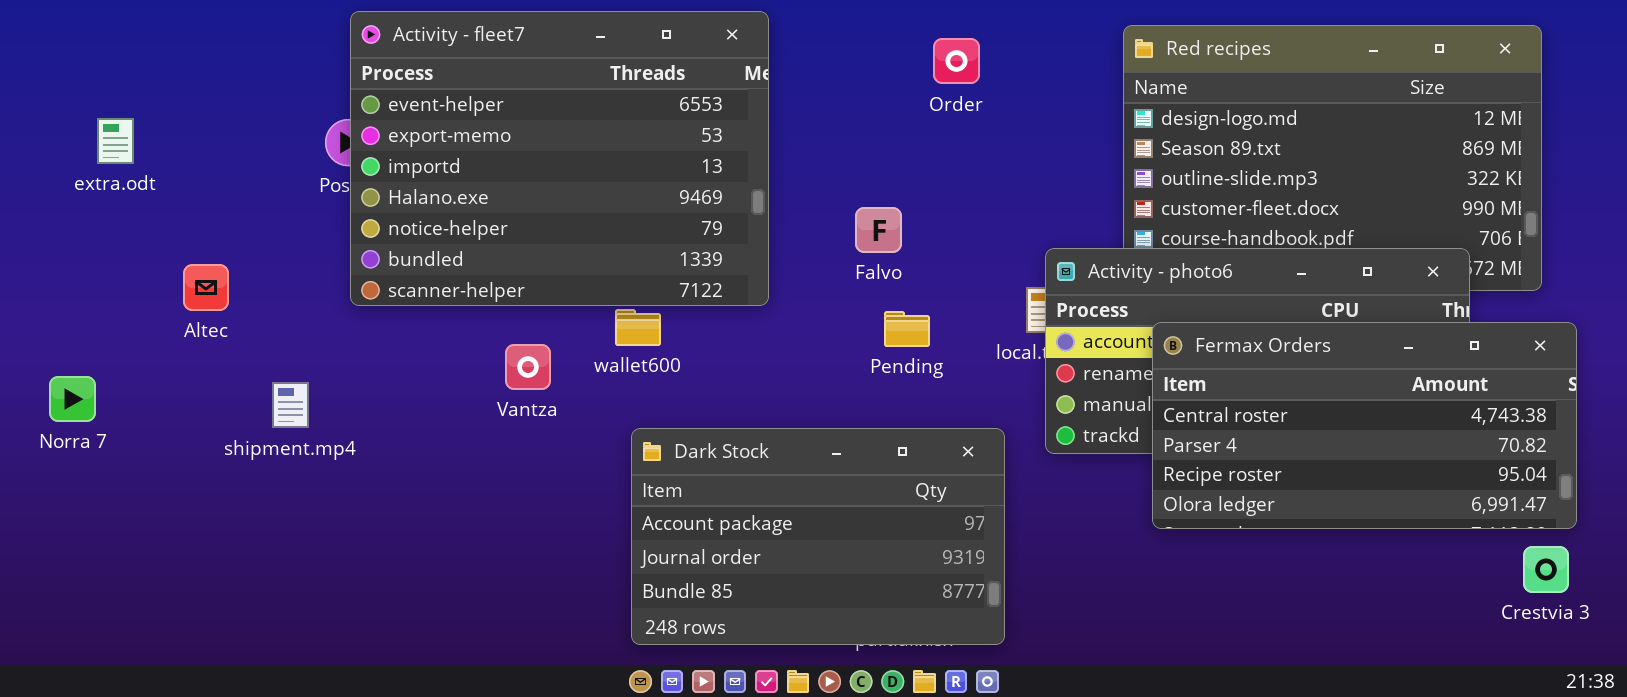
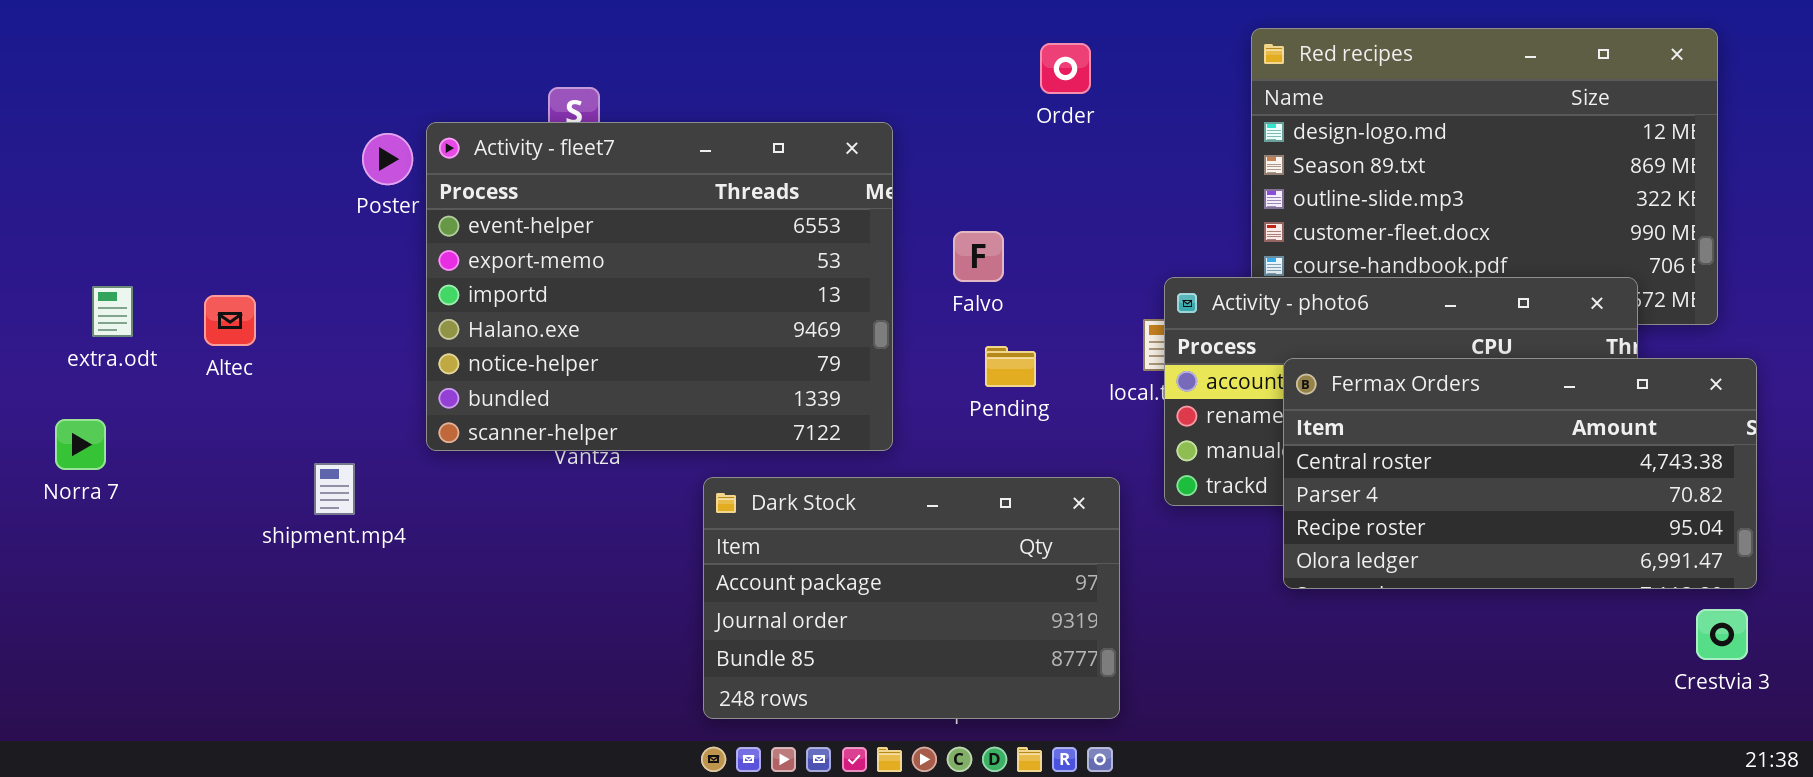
Activity - fleet7: [350,11,769,306] -> [426,122,893,451], moved
extra.odt: [97,118,134,164] -> [92,286,133,337], moved
shipment.mp4: [272,382,309,428] -> [314,463,355,515], moved

